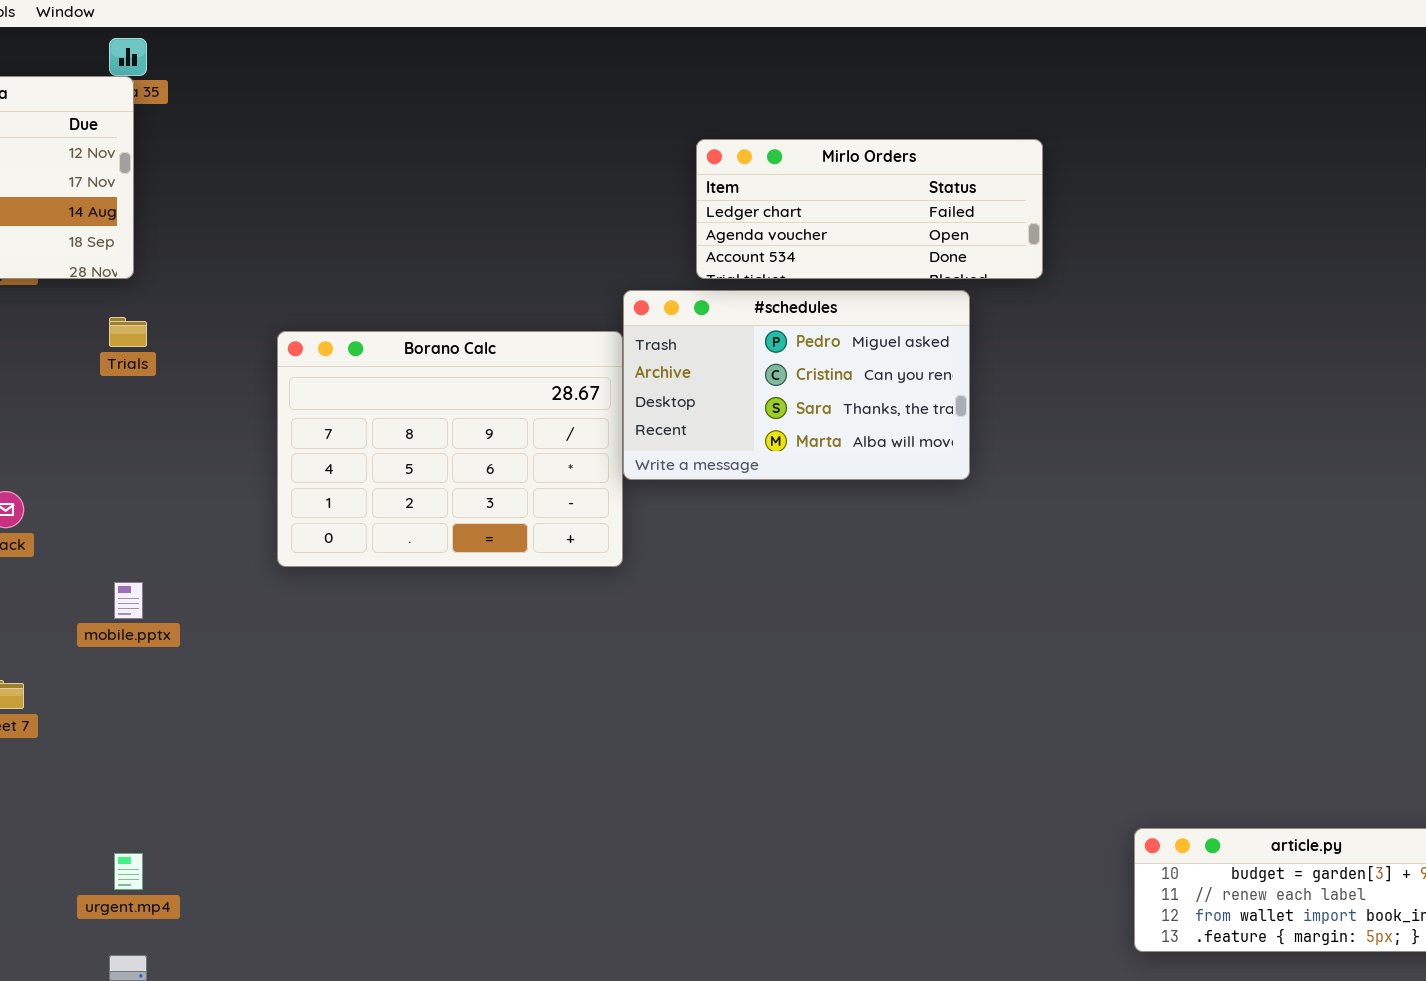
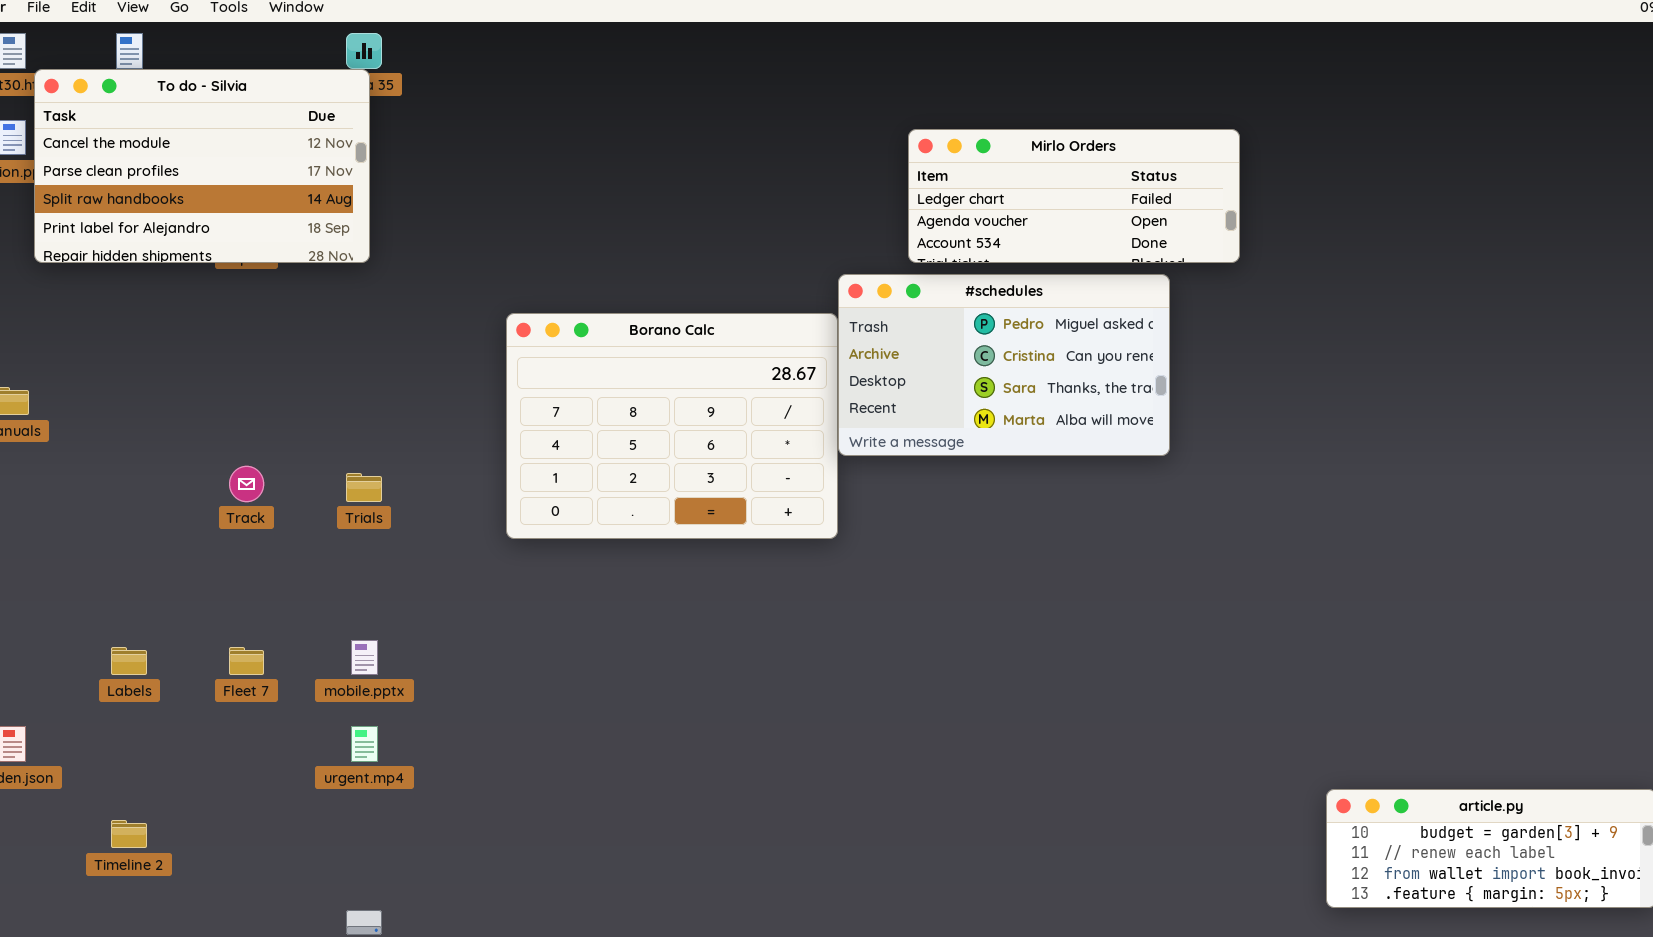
Trials: [109,317,147,347] -> [346,473,382,502], moved
mobile.pptx: [114,582,143,619] -> [351,640,378,675], moved
urgent.mp4: [114,853,143,890] -> [351,726,378,762], moved

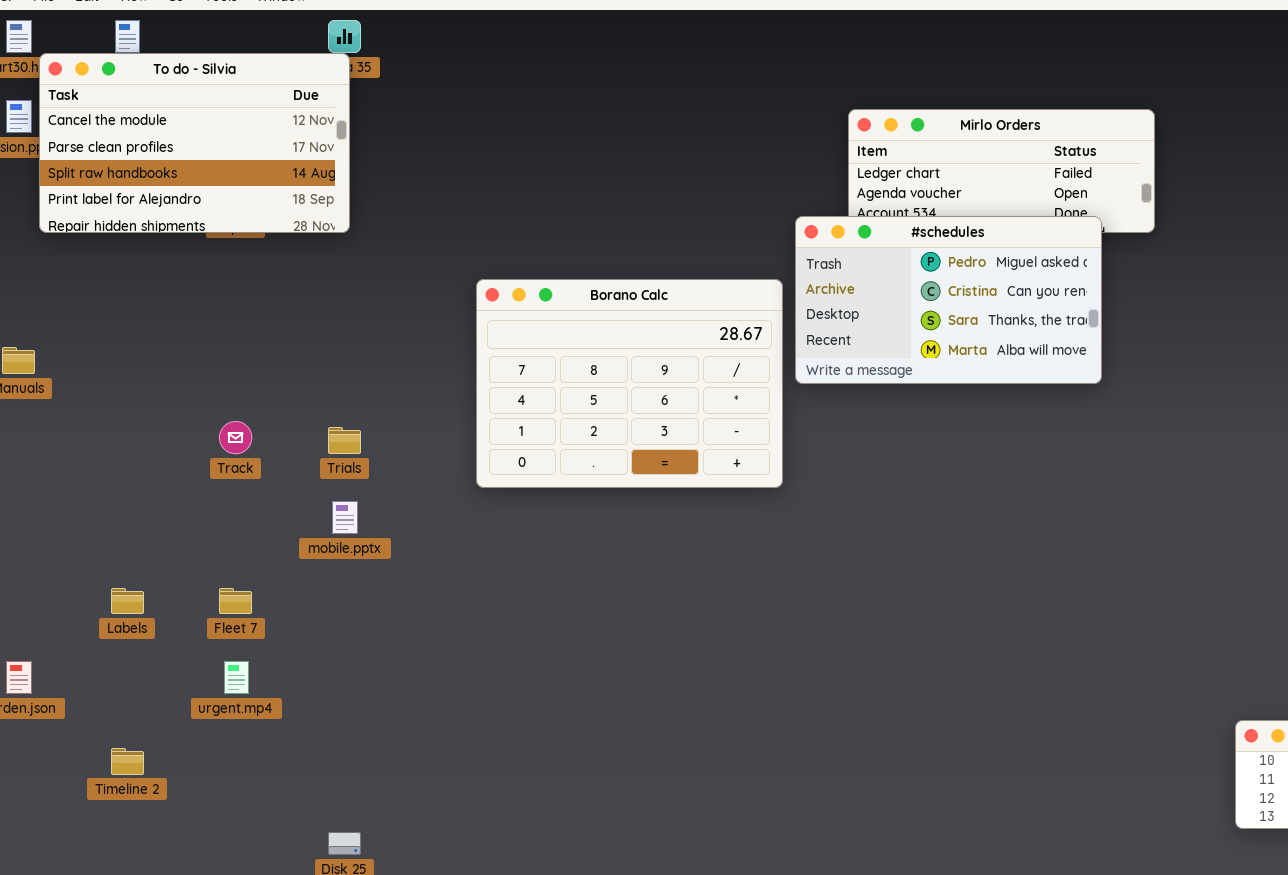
#schedules: [838,274,1170,456] -> [795,216,1102,384], moved
mobile.pptx: [351,640,378,675] -> [332,501,358,534], moved
urgent.mp4: [351,726,378,762] -> [224,661,249,694], moved

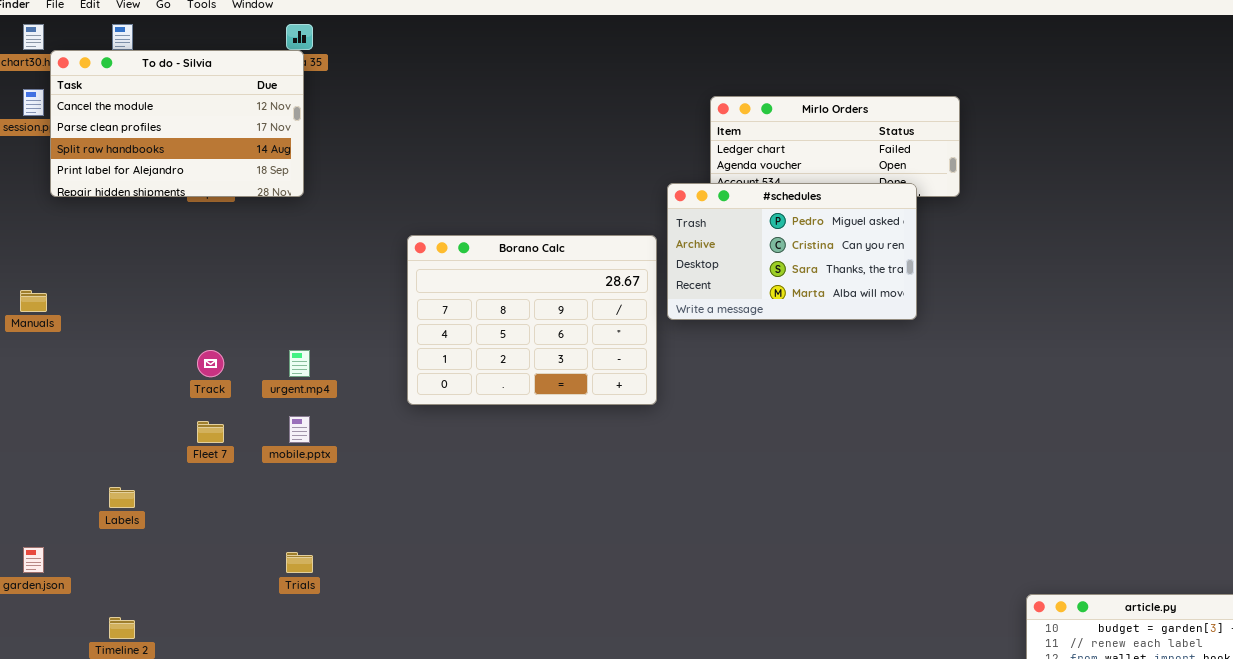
Trials: [328,427,361,454] -> [286,552,313,573], moved
Fleet 7: [219,588,252,614] -> [197,421,224,443], moved
urgent.mp4: [224,661,249,694] -> [289,350,310,377], moved

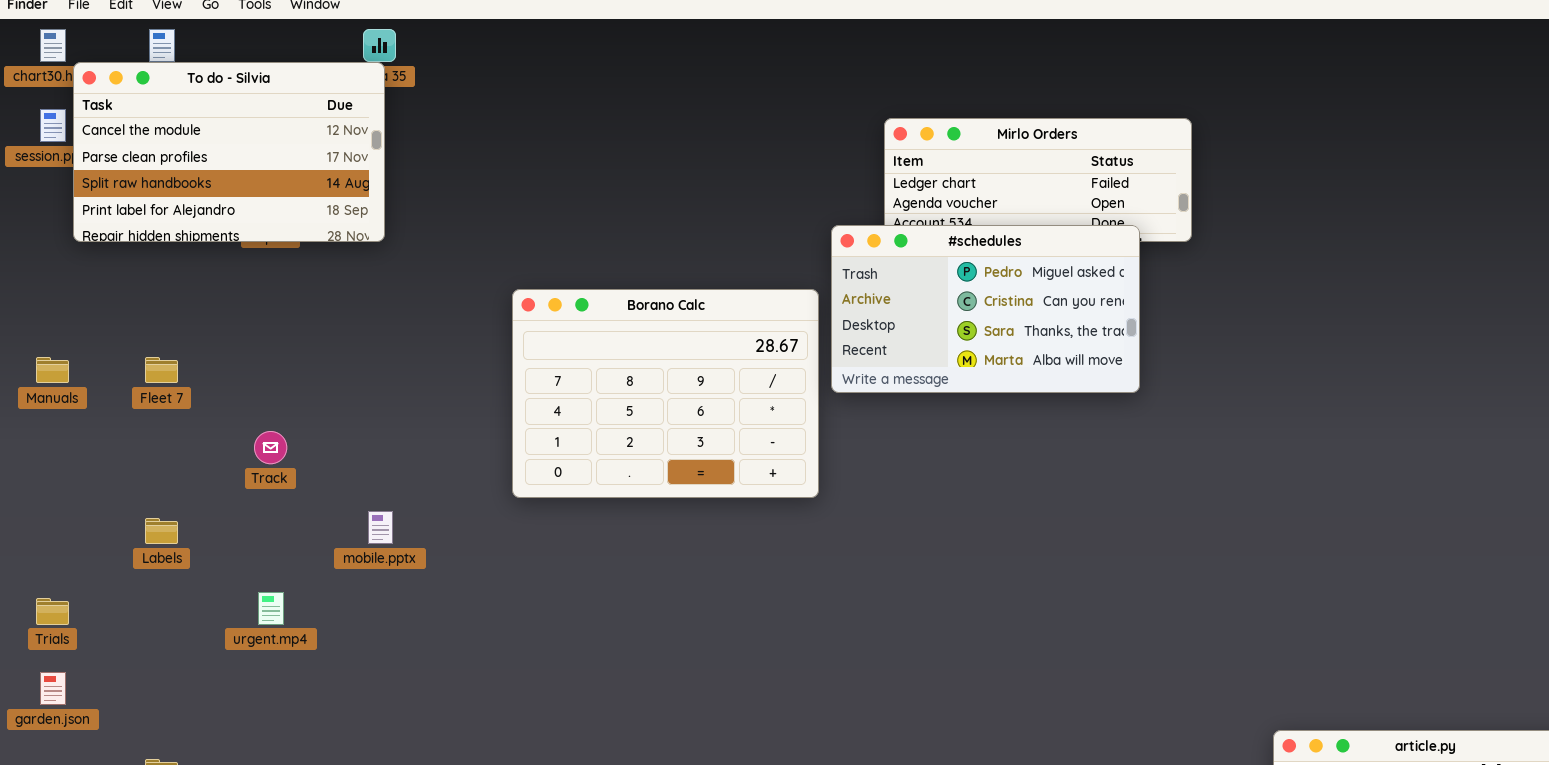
urgent.mp4: [289,350,310,377] -> [258,592,284,625], moved
Fleet 7: [197,421,224,443] -> [145,357,178,383], moved
Labels: [109,487,135,508] -> [145,518,178,544], moved
Trials: [286,552,313,573] -> [36,598,69,625], moved

